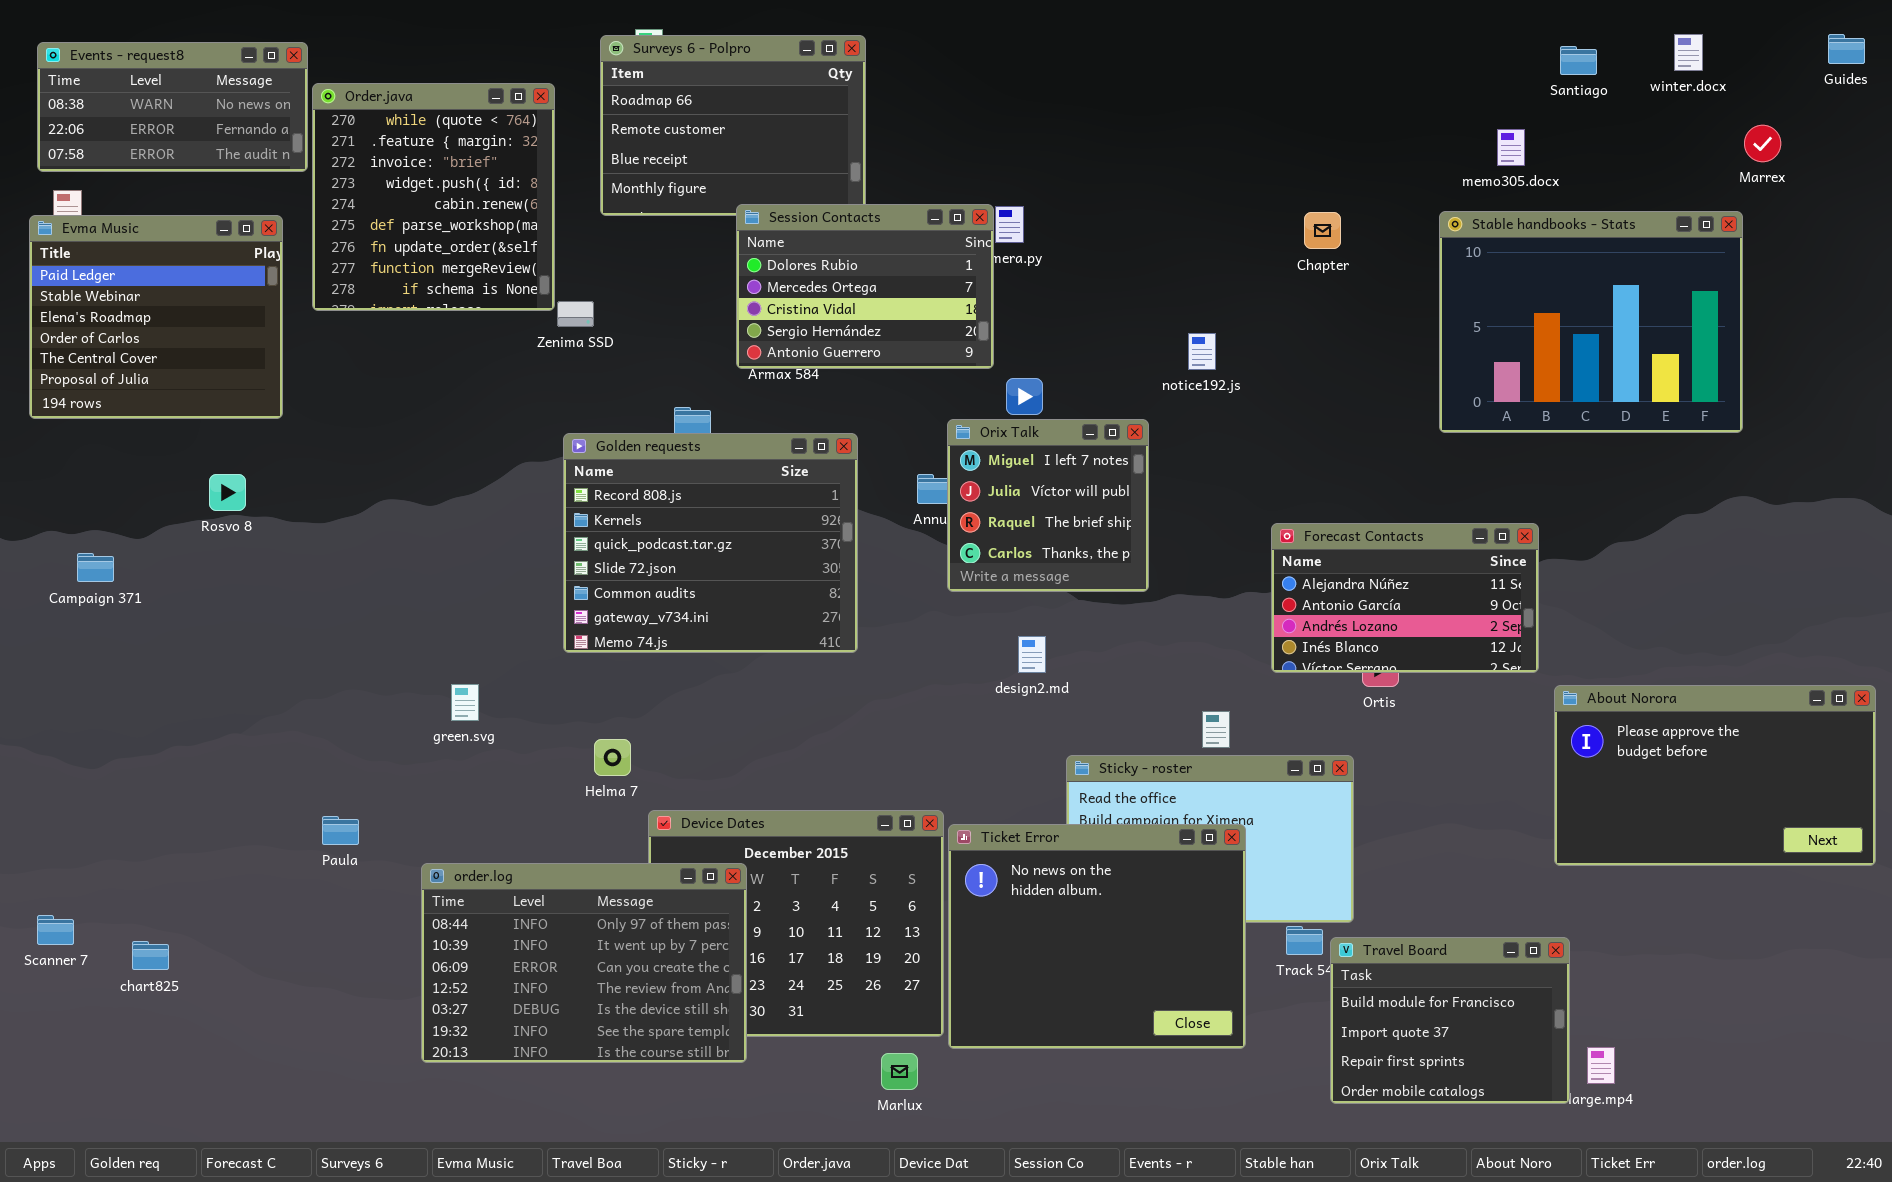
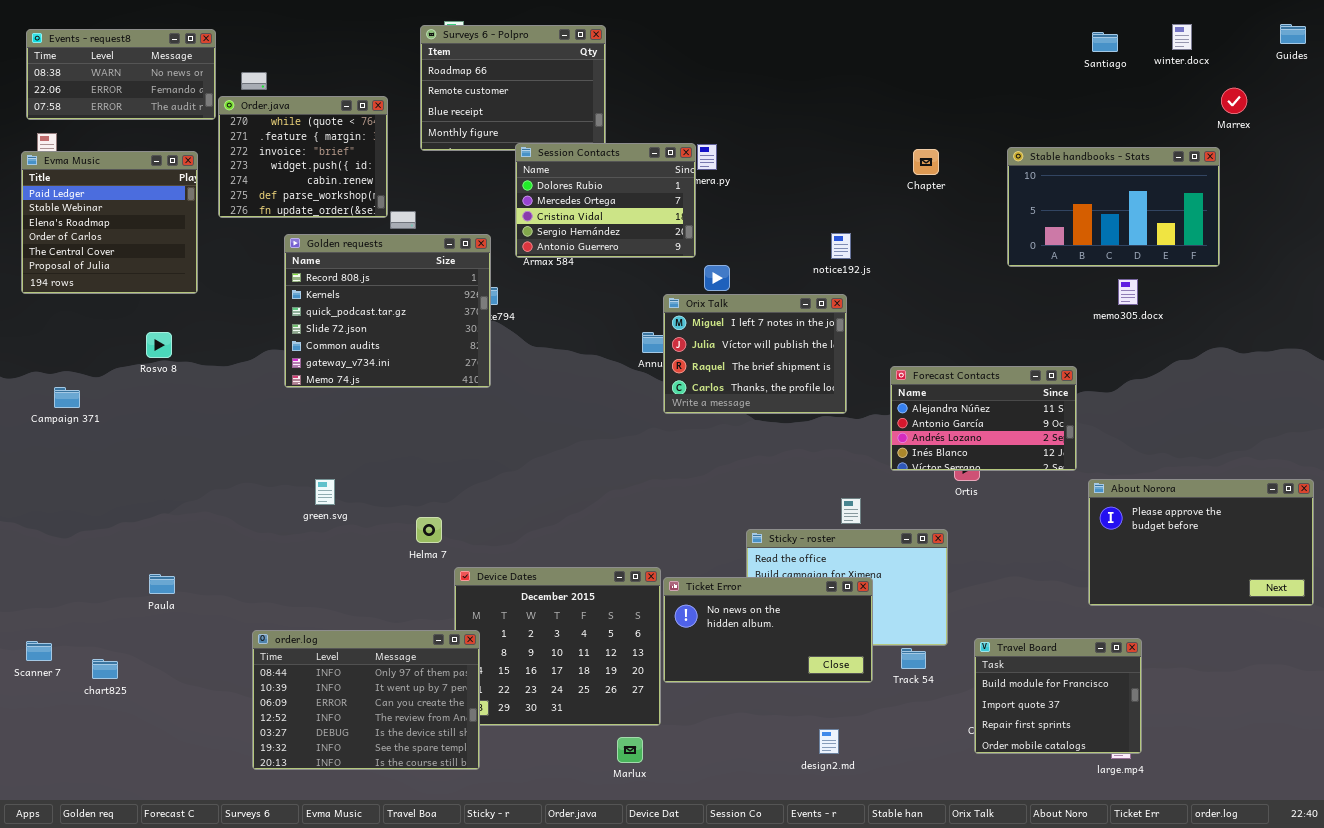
Order.java: [312,83,555,311] -> [218,96,388,218], resized
memo305.docx: [1497,129,1525,166] -> [1118,279,1138,305], moved
Stable handbooks - Stats: [1439,211,1743,433] -> [1007,147,1220,267], resized
Orix Talk: [947,419,1149,592] -> [663,294,847,414], resized
Golden requests: [563,433,858,653] -> [284,234,491,388], moved
design2.md: [1018,636,1046,673] -> [819,729,839,754], moved
Paula: [322,816,359,845] -> [149,574,175,594], moved
Ticket Error: [948,824,1246,1049] -> [663,577,873,683], resized
order.log: [421,863,747,1063] -> [252,630,480,770], moved
Travel Board: [1330,937,1570,1104] -> [974,638,1142,754], moved

